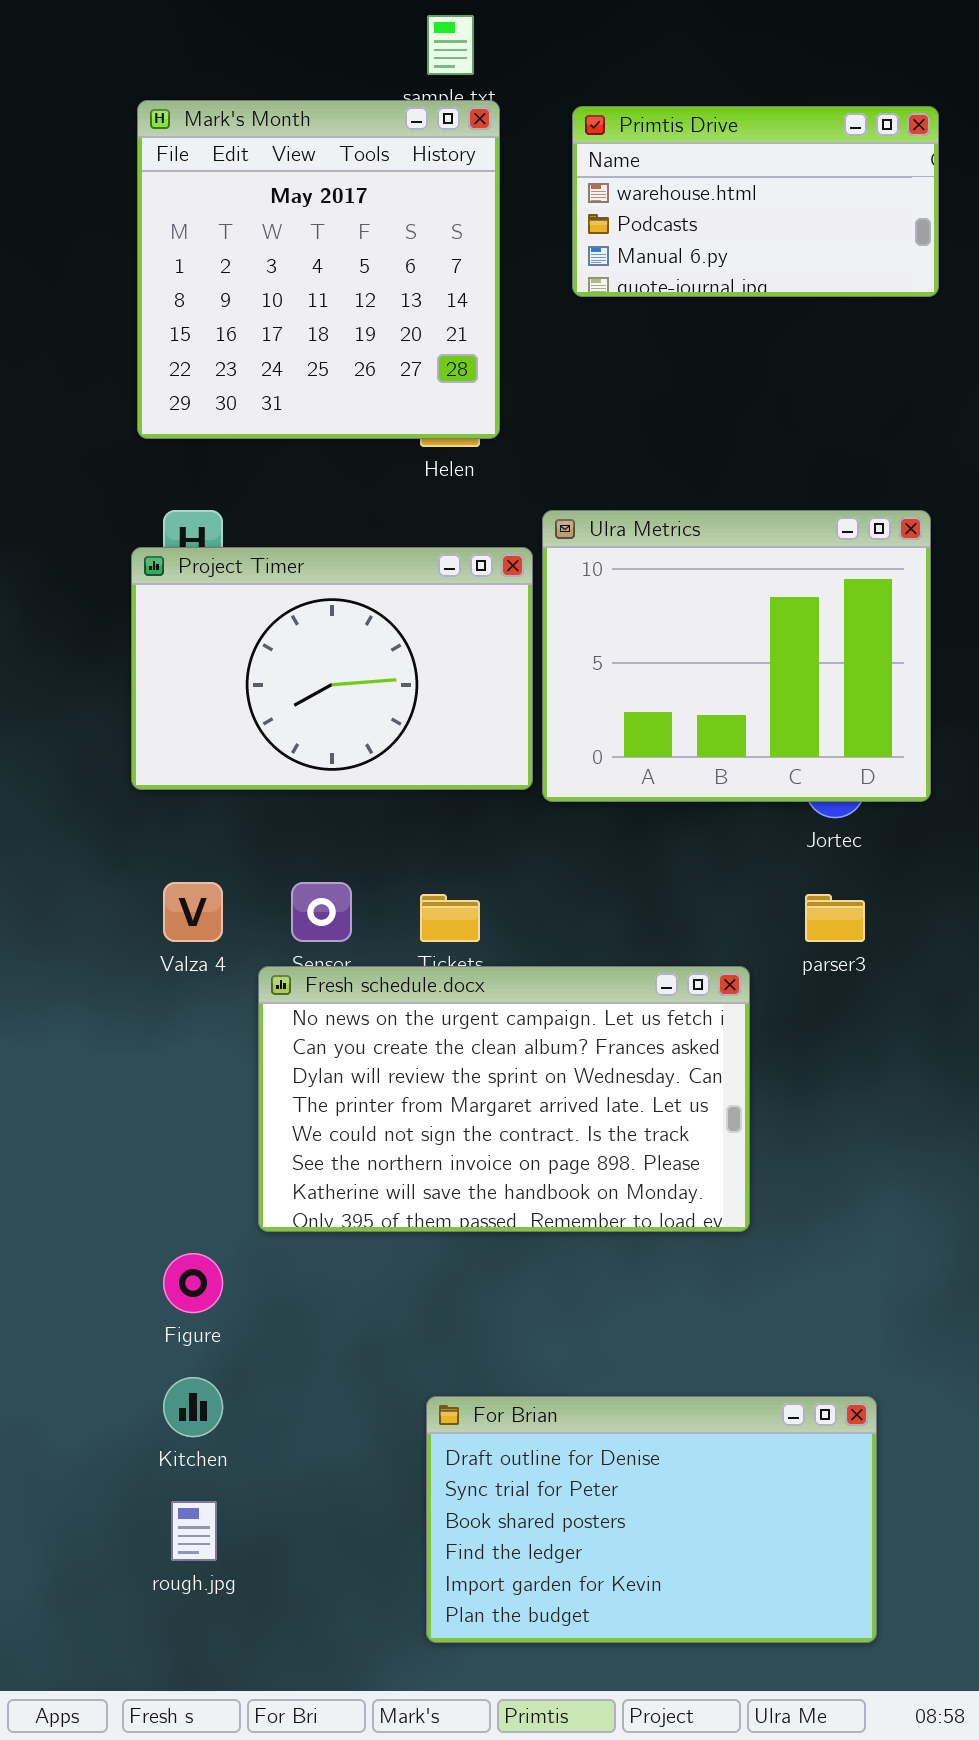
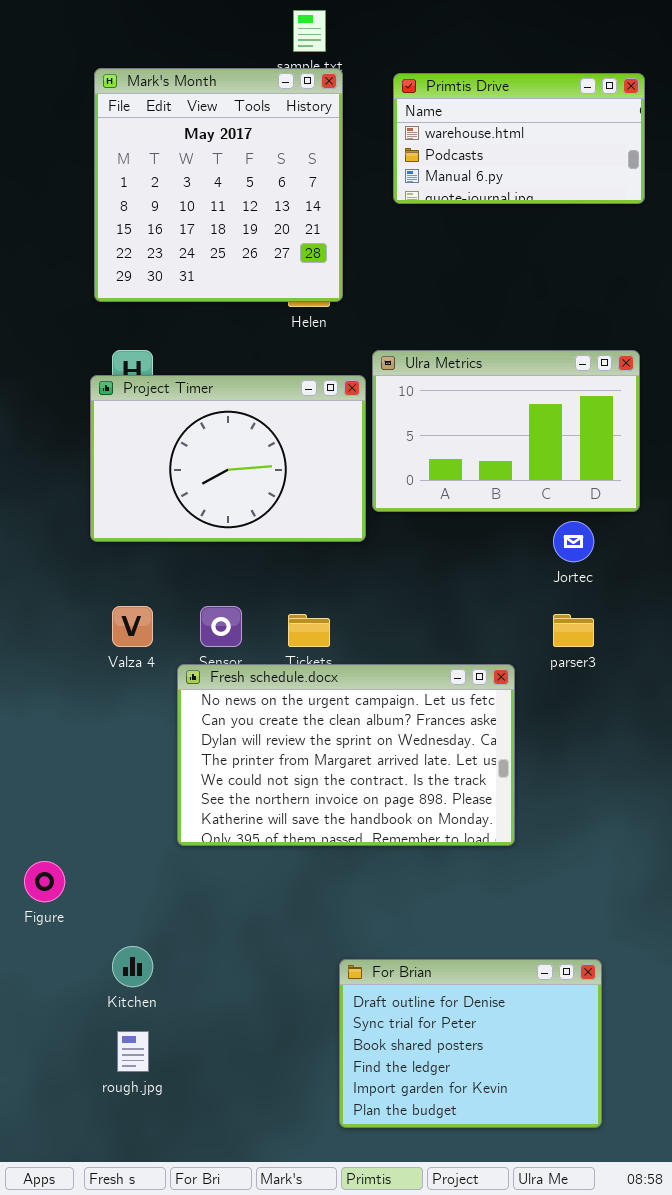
Ulra Metrics: [542,510,931,802] -> [372,350,640,512], resized
Figure: [163,1253,223,1313] -> [24,861,65,902], moved
For Brian: [426,1396,877,1643] -> [339,959,602,1128], resized

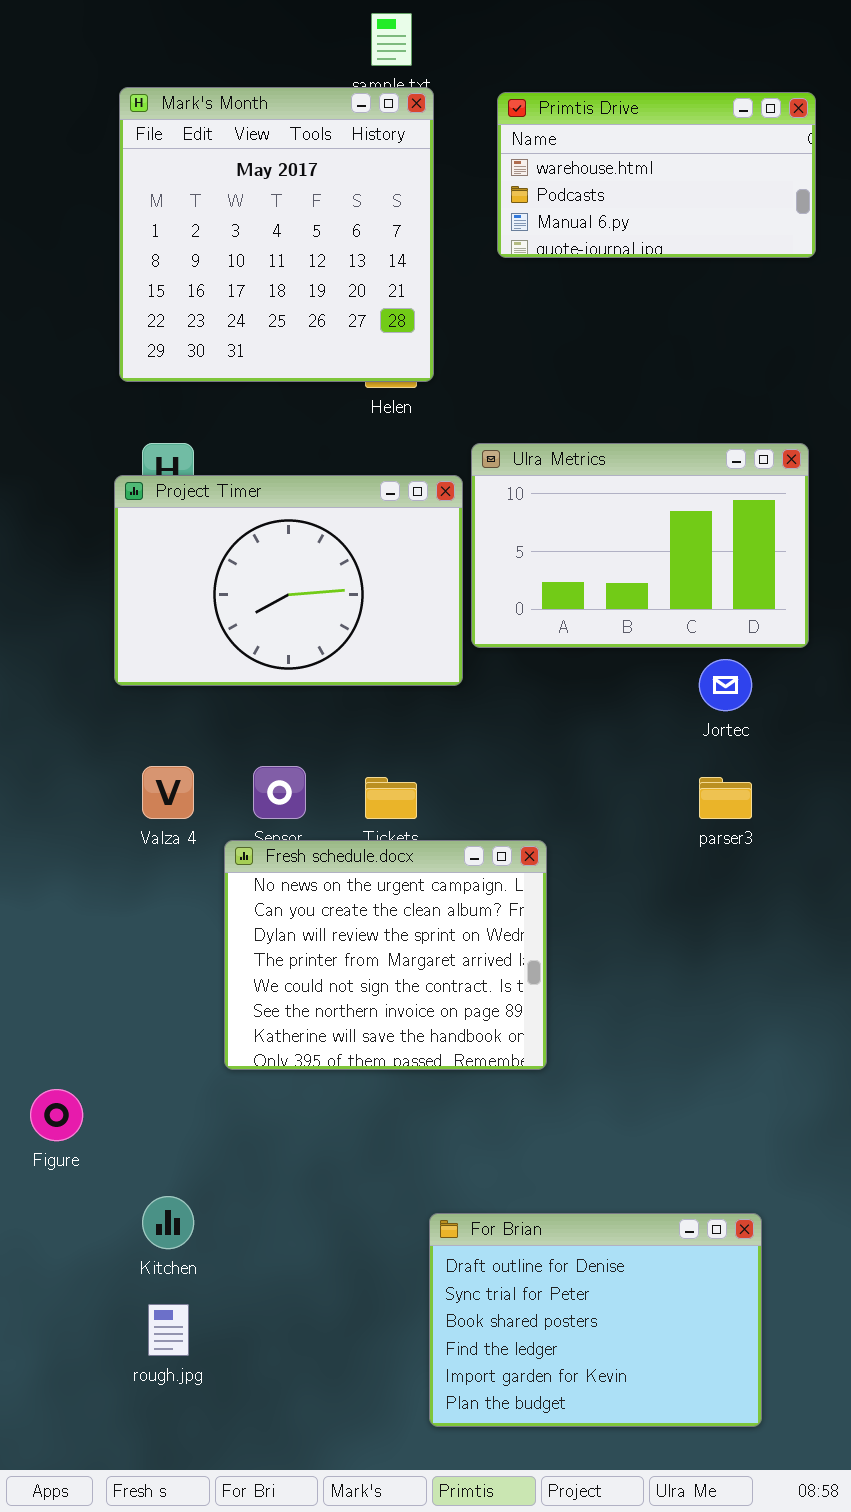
Fresh schedule.docx: [177,664,515,846] -> [224,840,547,1070], resized

